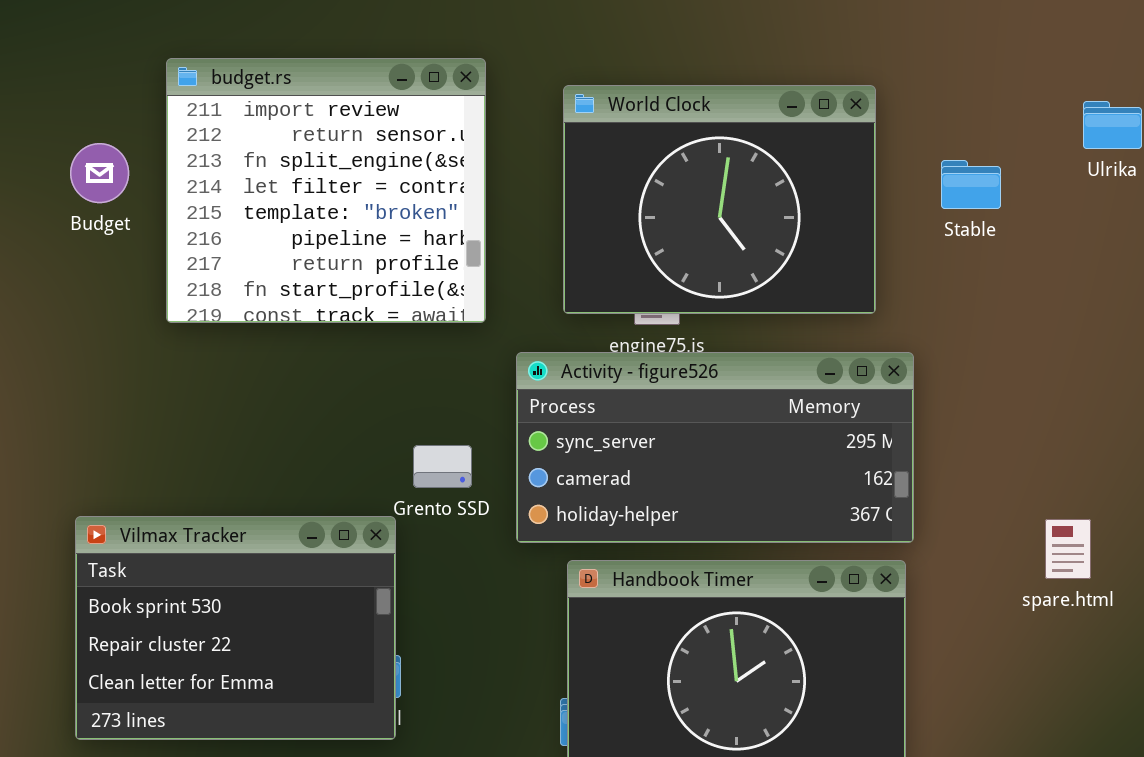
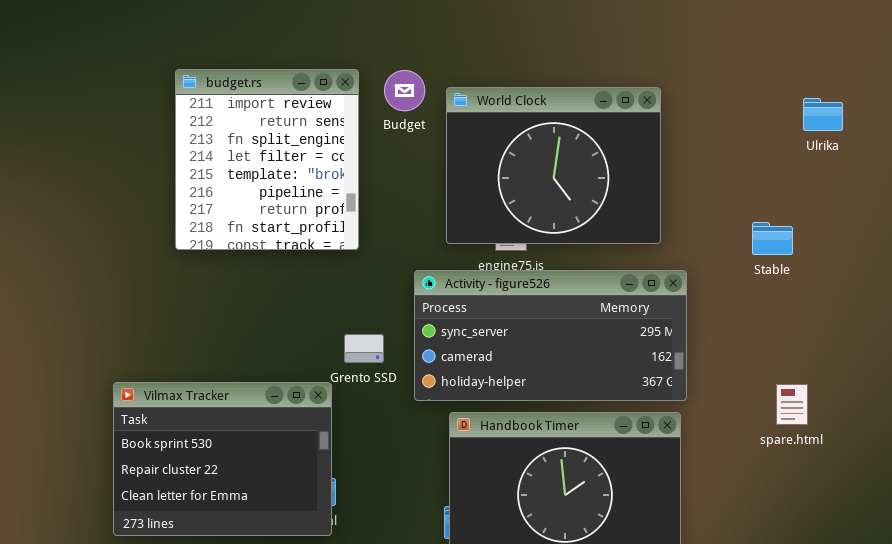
budget.rs: [166,58,486,323] -> [175,69,359,250], resized
Budget: [70,143,129,203] -> [384,70,425,111], moved
Stable: [941,160,1001,209] -> [752,222,793,255], moved

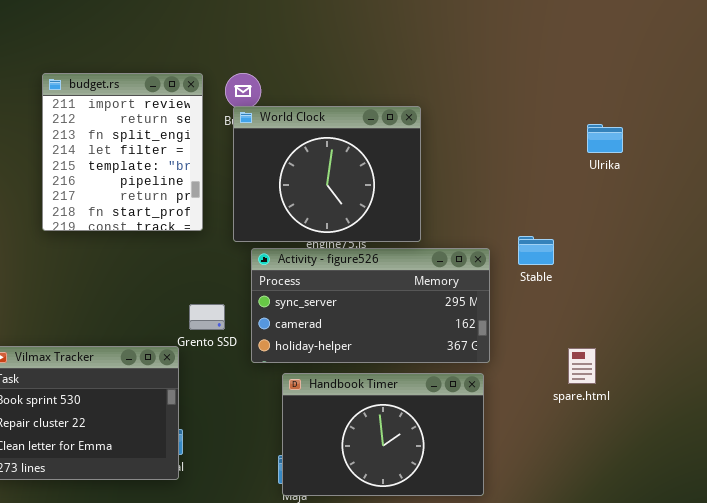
World Clock: [446,87,661,244] -> [233,106,421,242], moved
Ulrika: [803,98,843,131] -> [587,124,623,153], moved
Stable: [752,222,793,255] -> [518,236,554,265], moved

